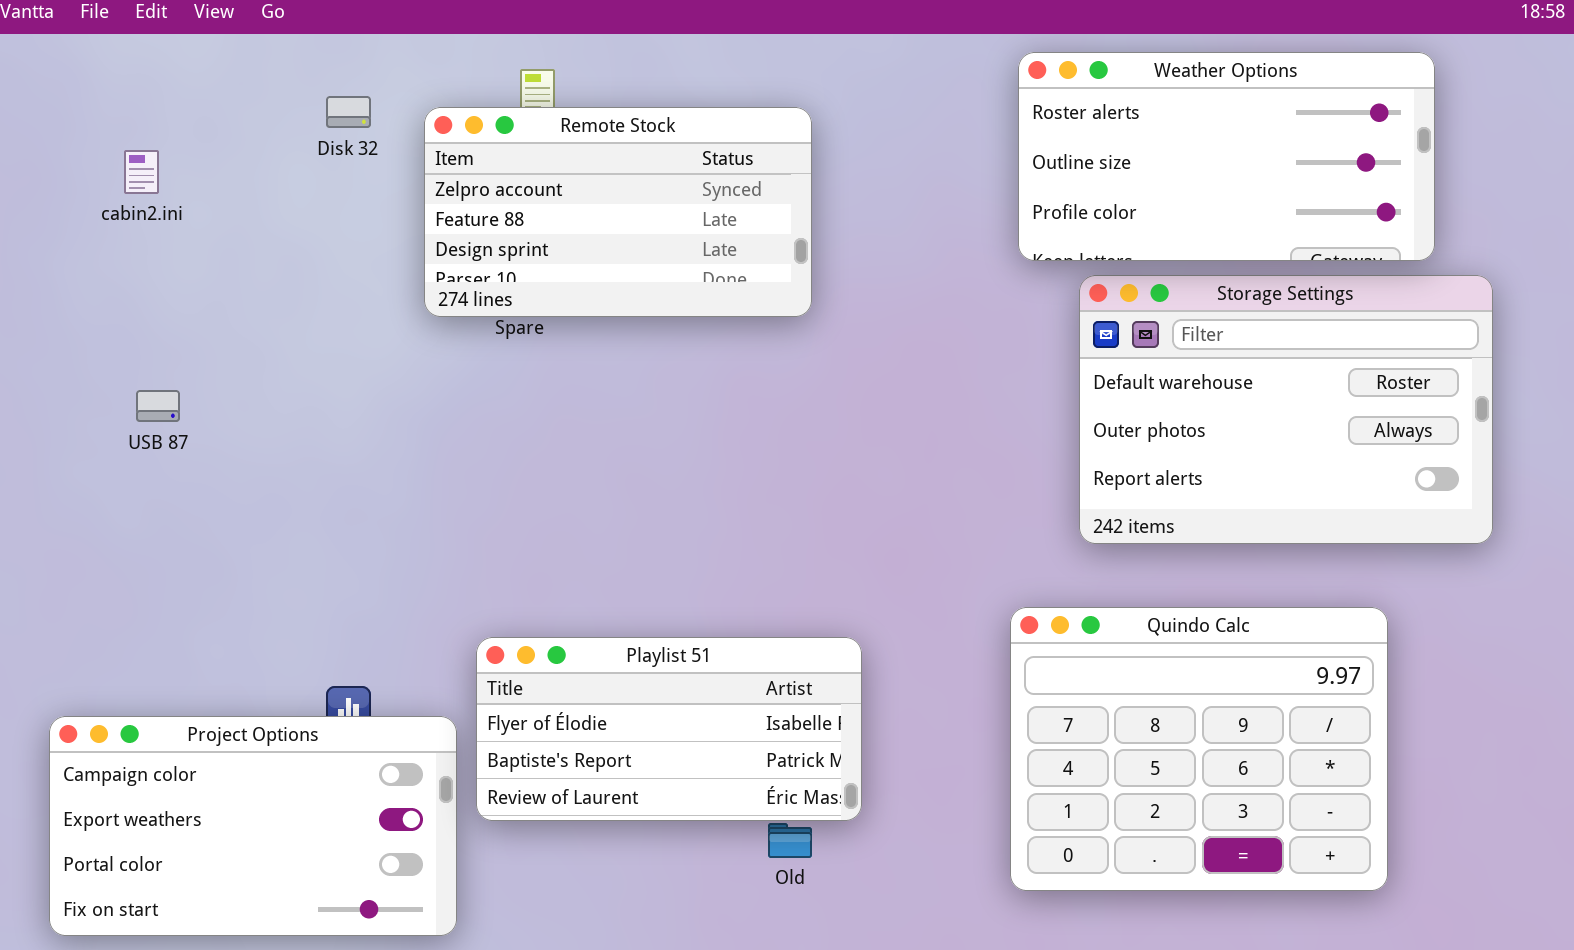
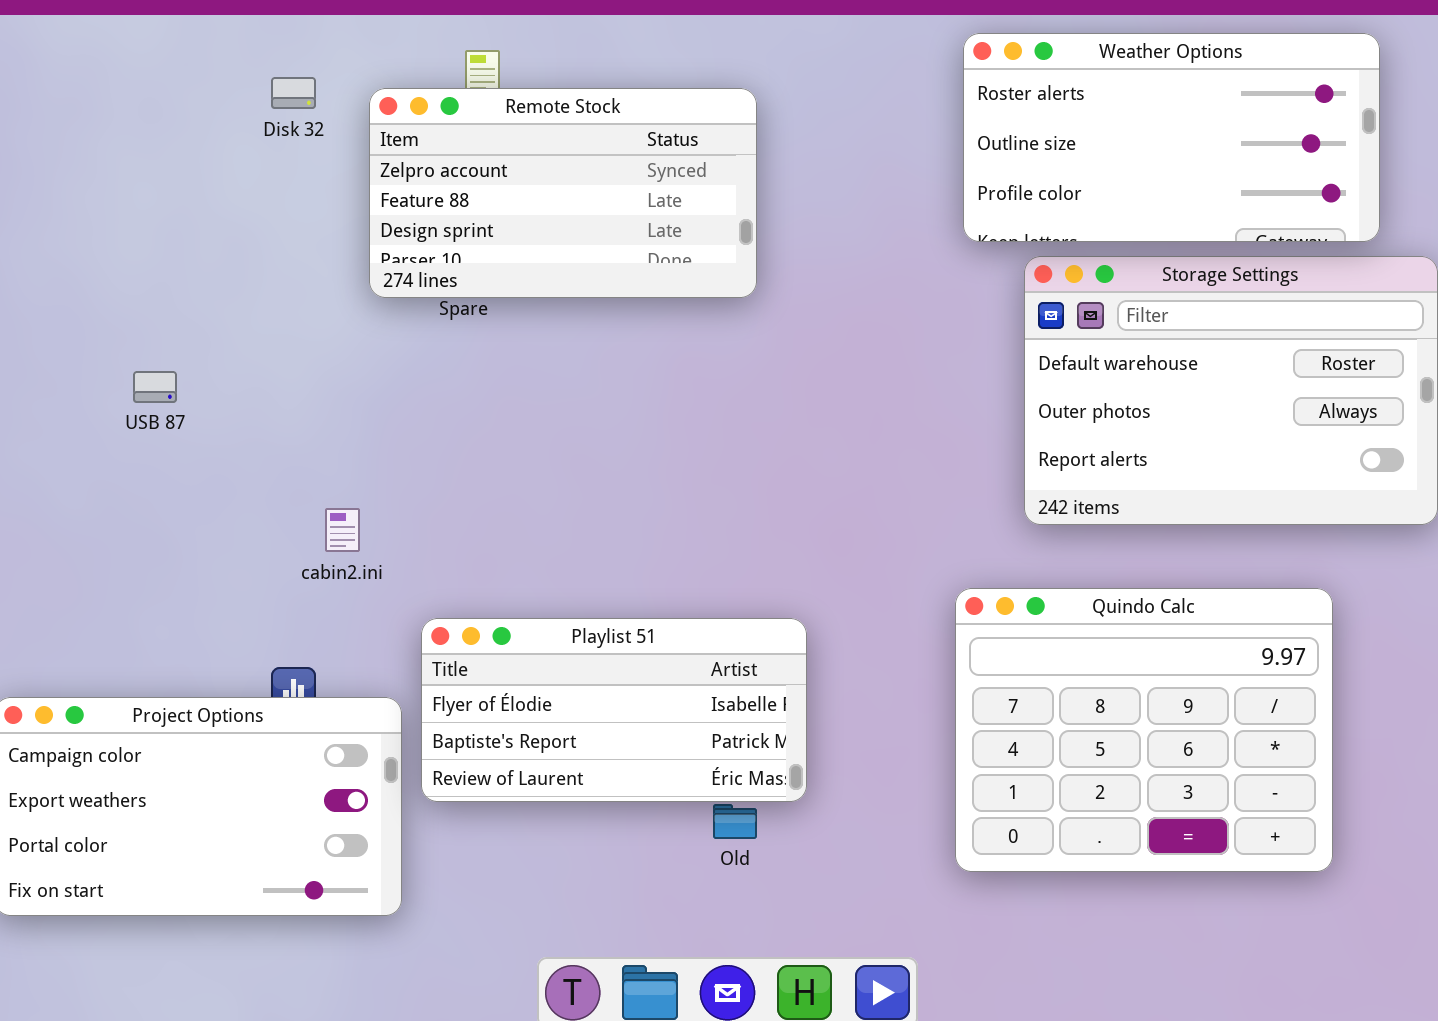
cabin2.ini: [124,150,159,194] -> [325,508,360,552], moved
USB 87: [136,390,180,422] -> [133,371,177,403], moved

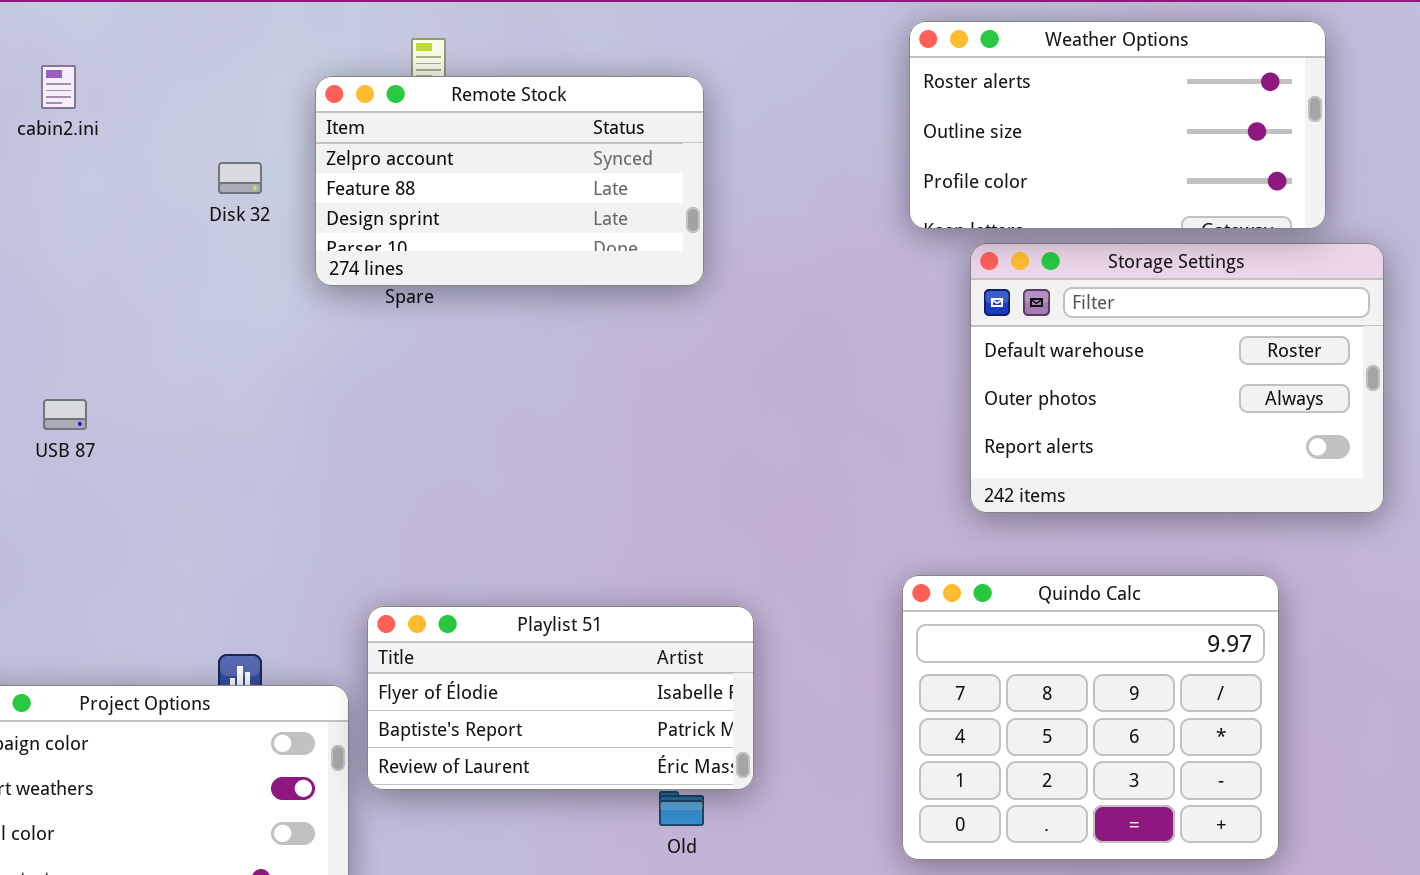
Disk 32: [271,77,316,109] -> [218,162,262,194], moved
USB 87: [133,371,177,403] -> [43,399,87,430], moved
cabin2.ini: [325,508,360,552] -> [41,65,76,109], moved

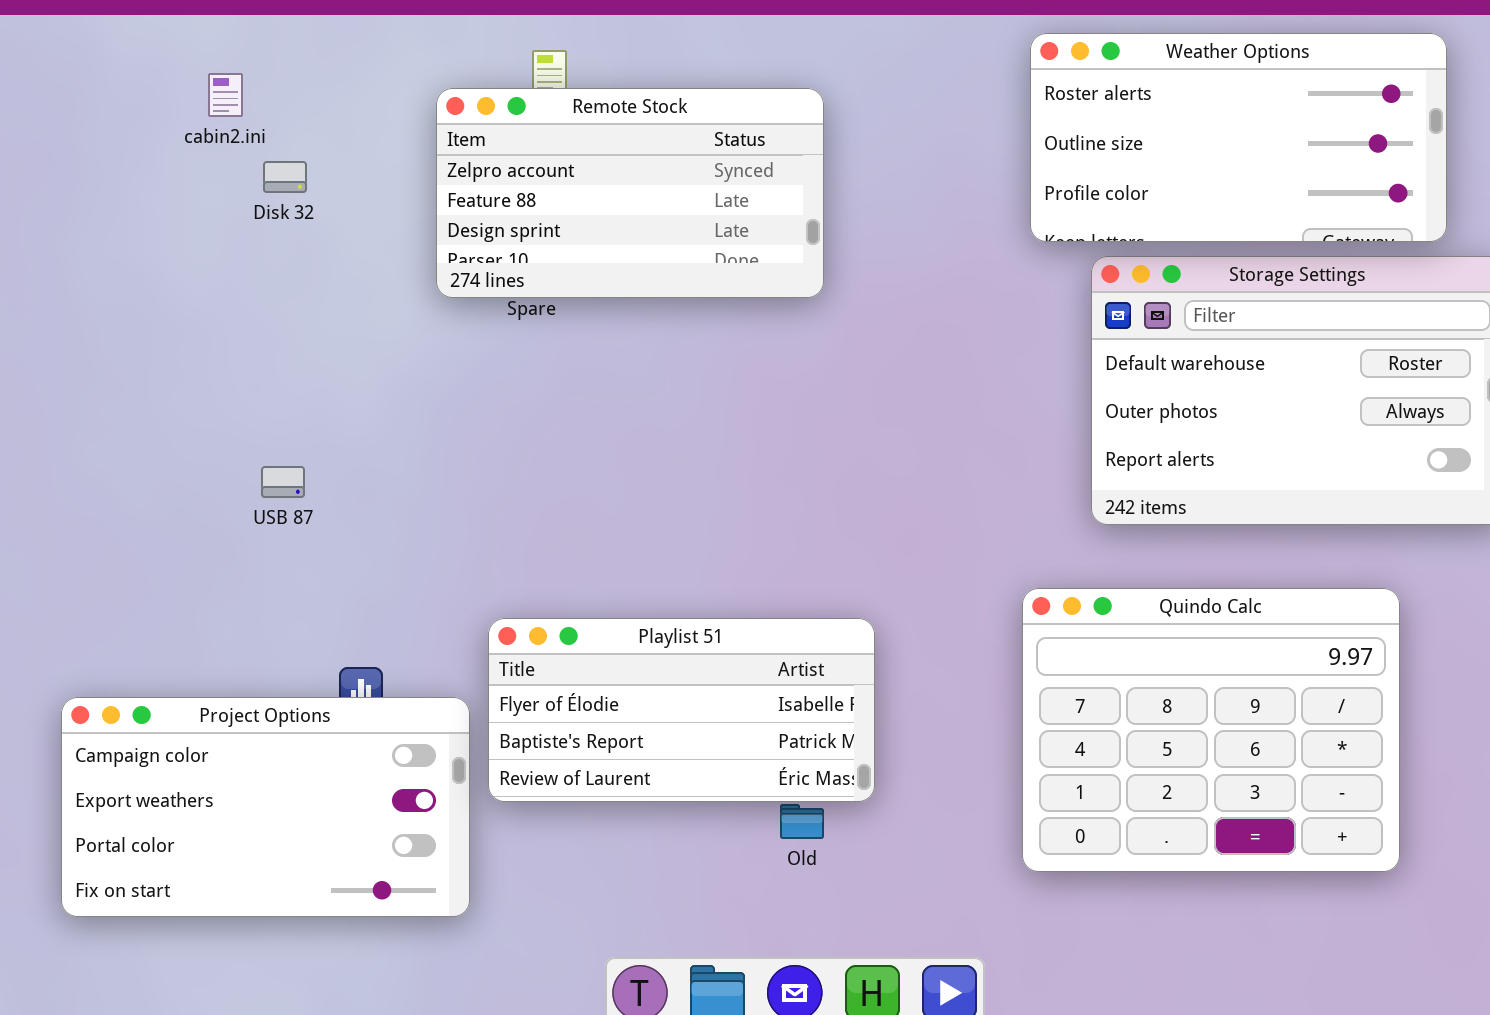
cabin2.ini: [41,65,76,109] -> [208,73,243,117], moved
Disk 32: [218,162,262,194] -> [263,161,307,193], moved
USB 87: [43,399,87,430] -> [261,466,305,498], moved

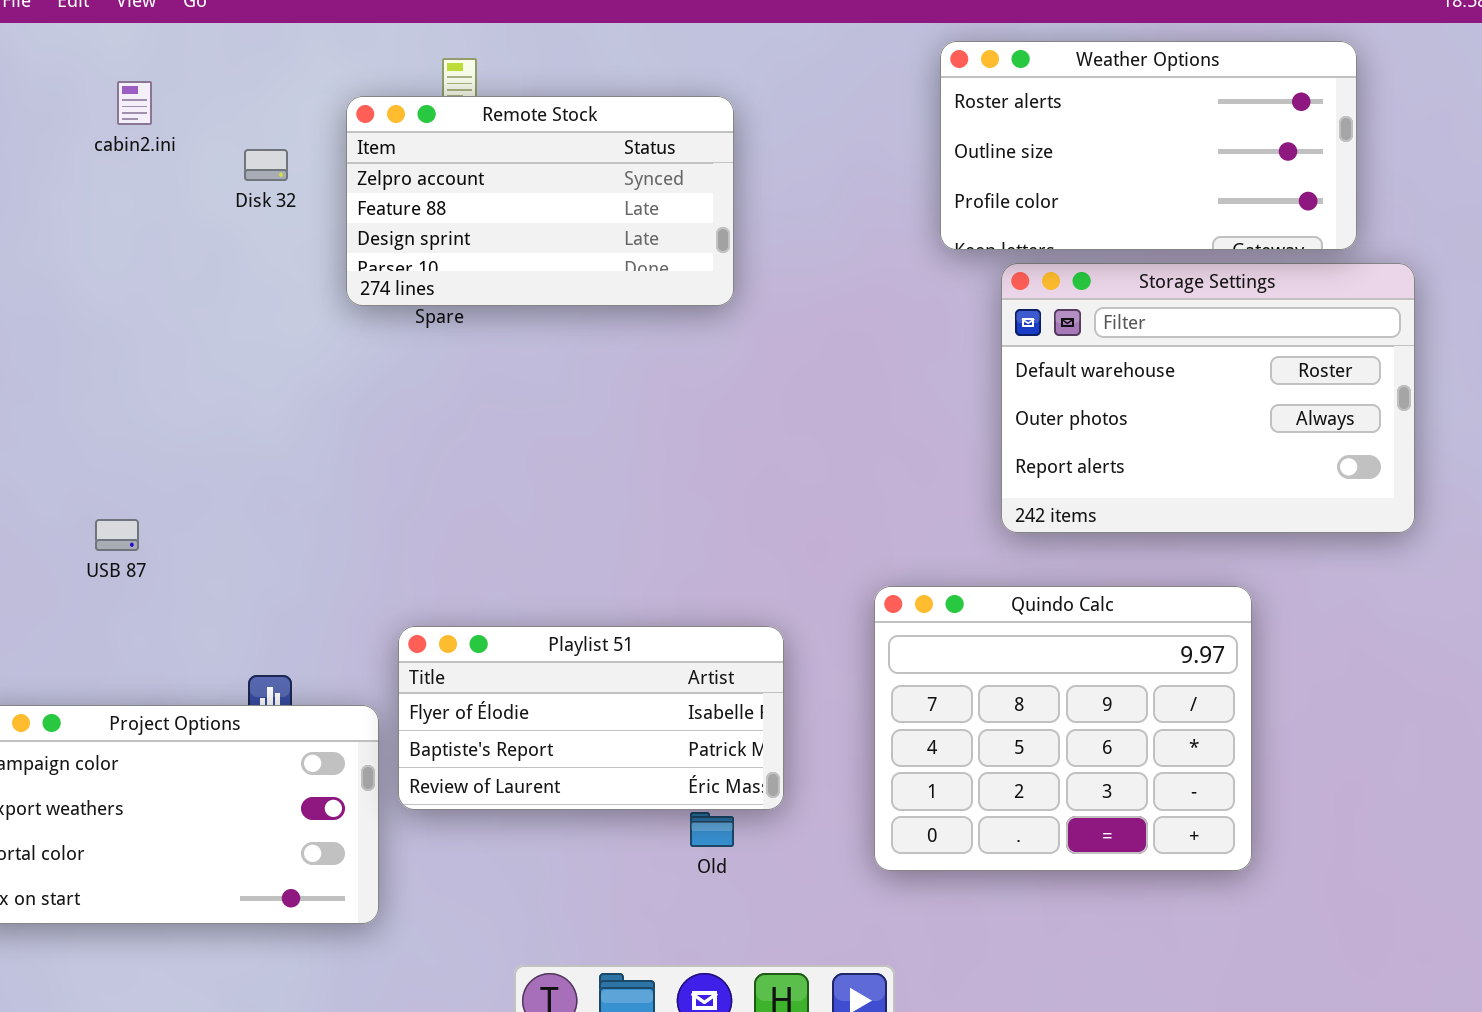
Disk 32: [263,161,307,193] -> [244,149,288,181], moved
USB 87: [261,466,305,498] -> [95,519,139,551], moved
Quindo Calc: [1022,588,1400,872] -> [874,586,1252,871], moved

